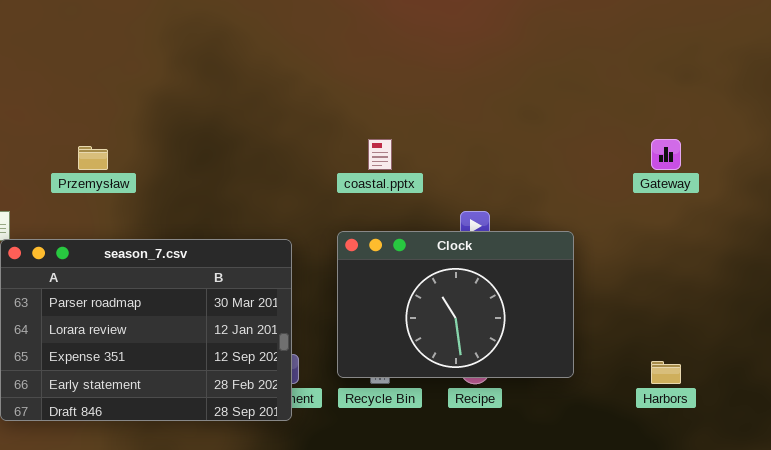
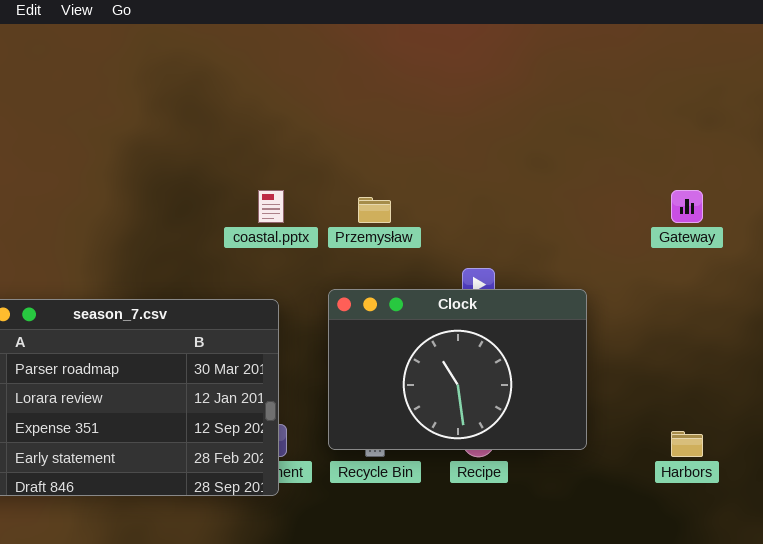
coastal.pptx: [368,139,392,170] -> [258,190,284,223], moved
Przemysław: [78,146,108,170] -> [358,197,391,223], moved

